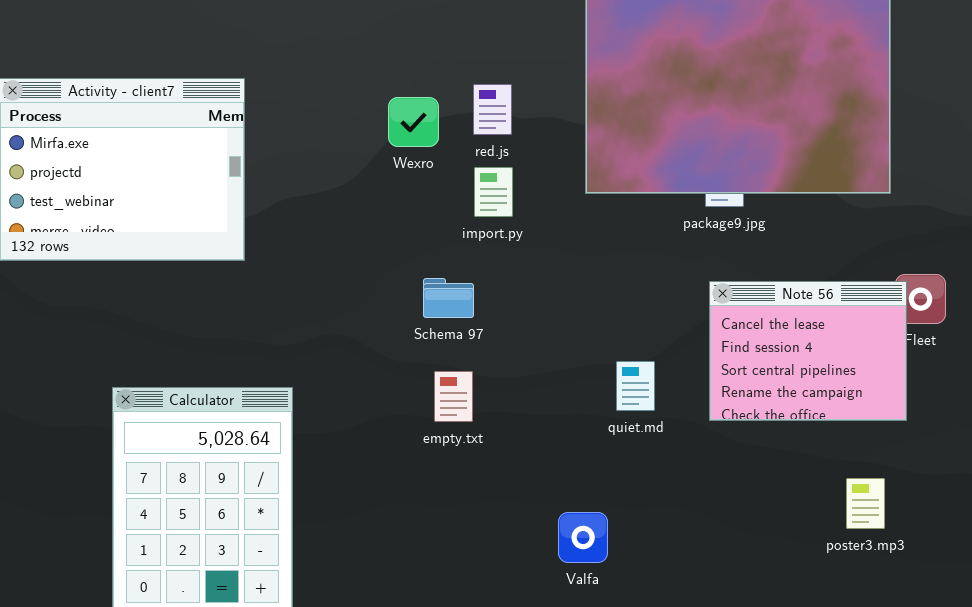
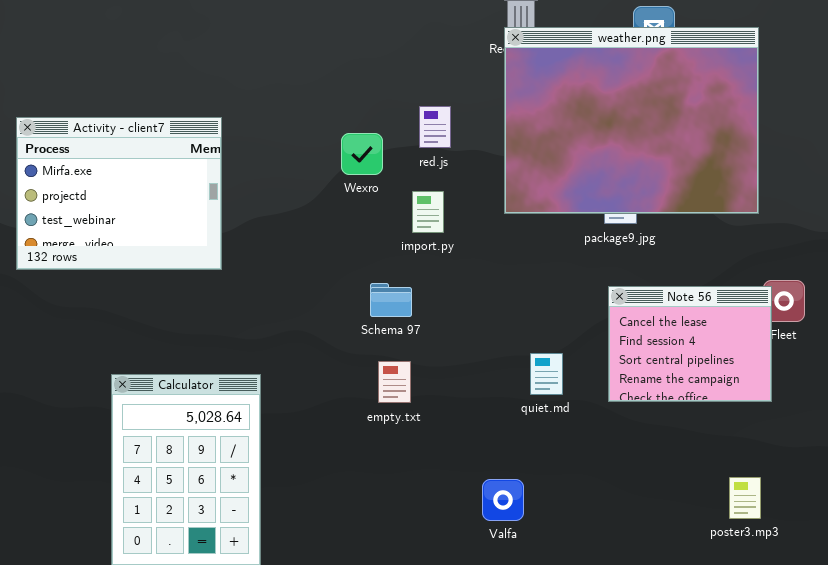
red.js: [473,84,512,135] -> [419,106,451,148], moved
poster3.mp3: [846,478,885,529] -> [729,477,761,519], moved

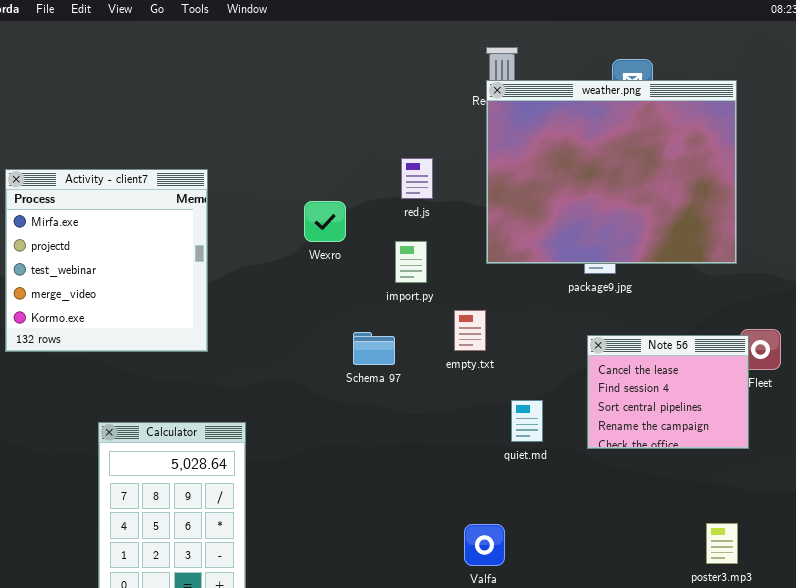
Activity - client7: [16,117,222,270] -> [5,169,208,352], resized
Wexro: [341,133,383,175] -> [304,201,346,242], moved
empty.txt: [378,361,411,403] -> [454,310,486,351], moved

